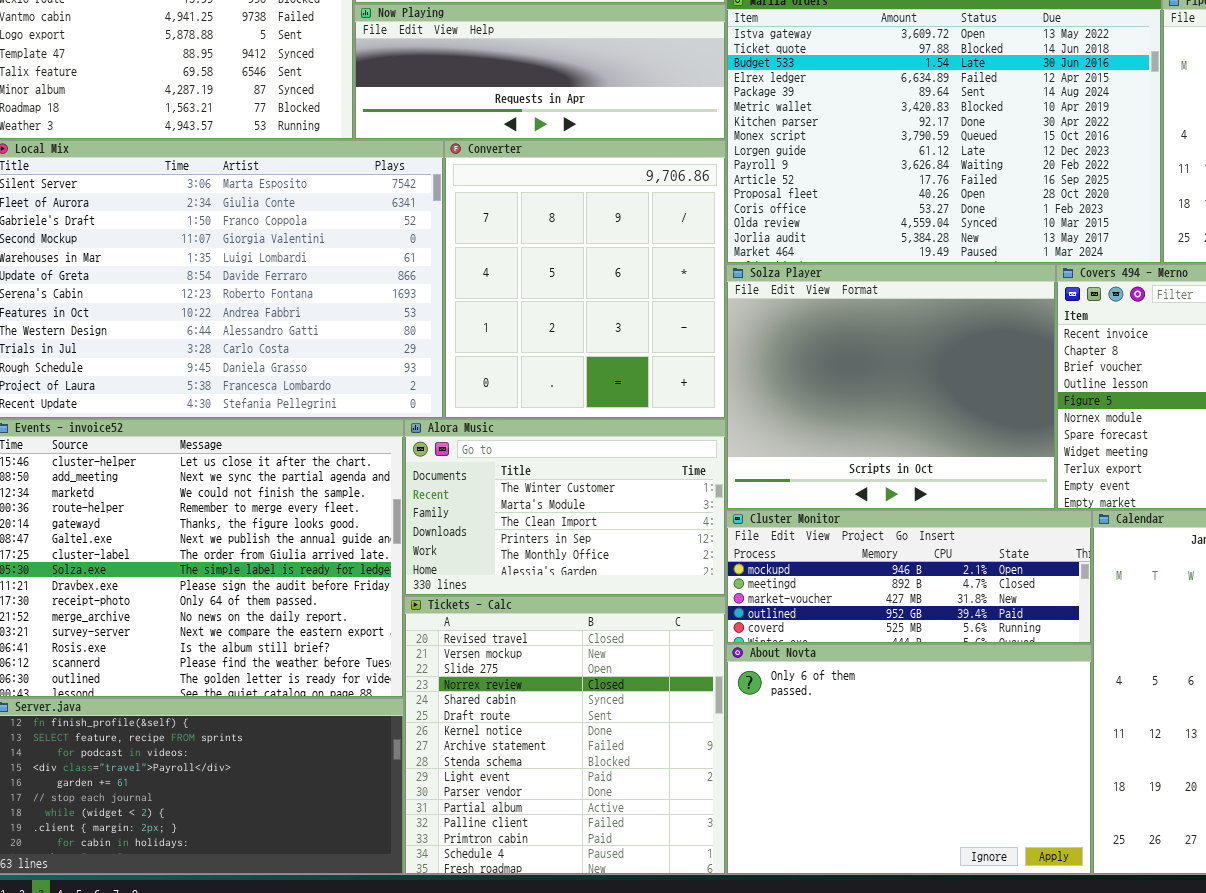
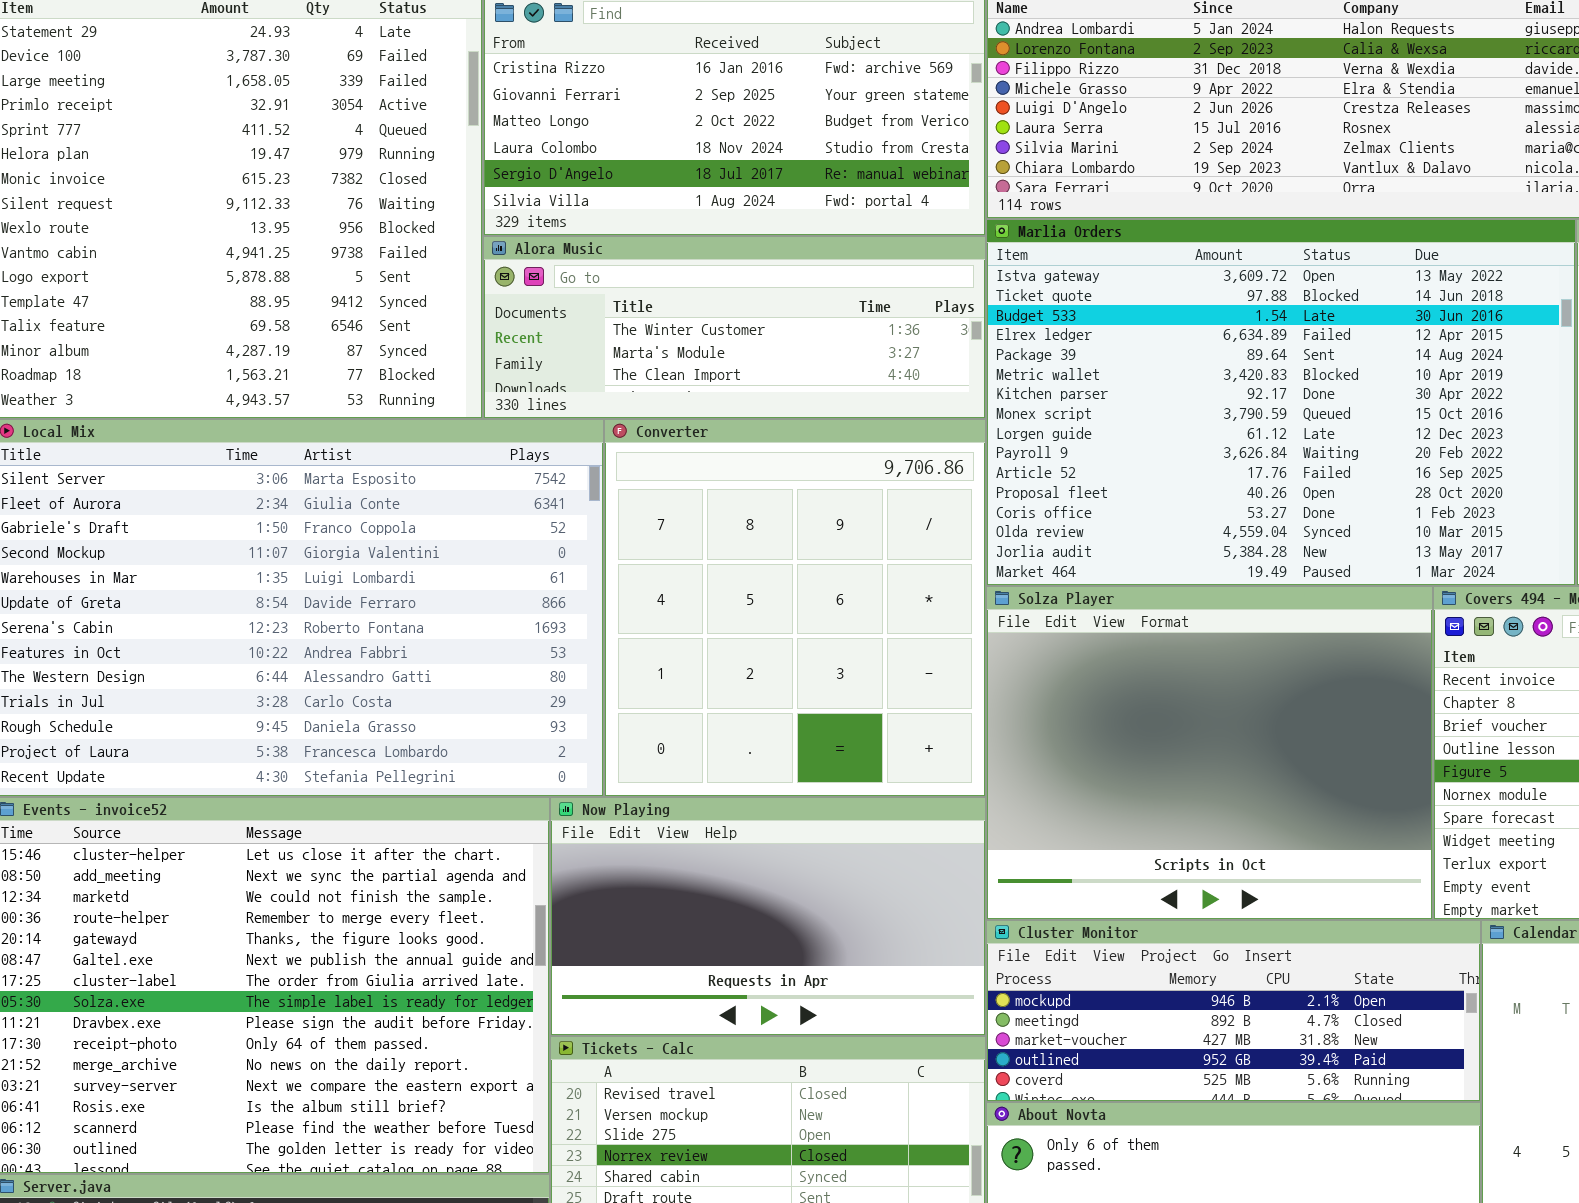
Now Playing: [354,4,726,140] -> [550,797,986,1036], moved, resized
Alora Music: [404,419,726,596] -> [483,236,986,419], moved, resized

